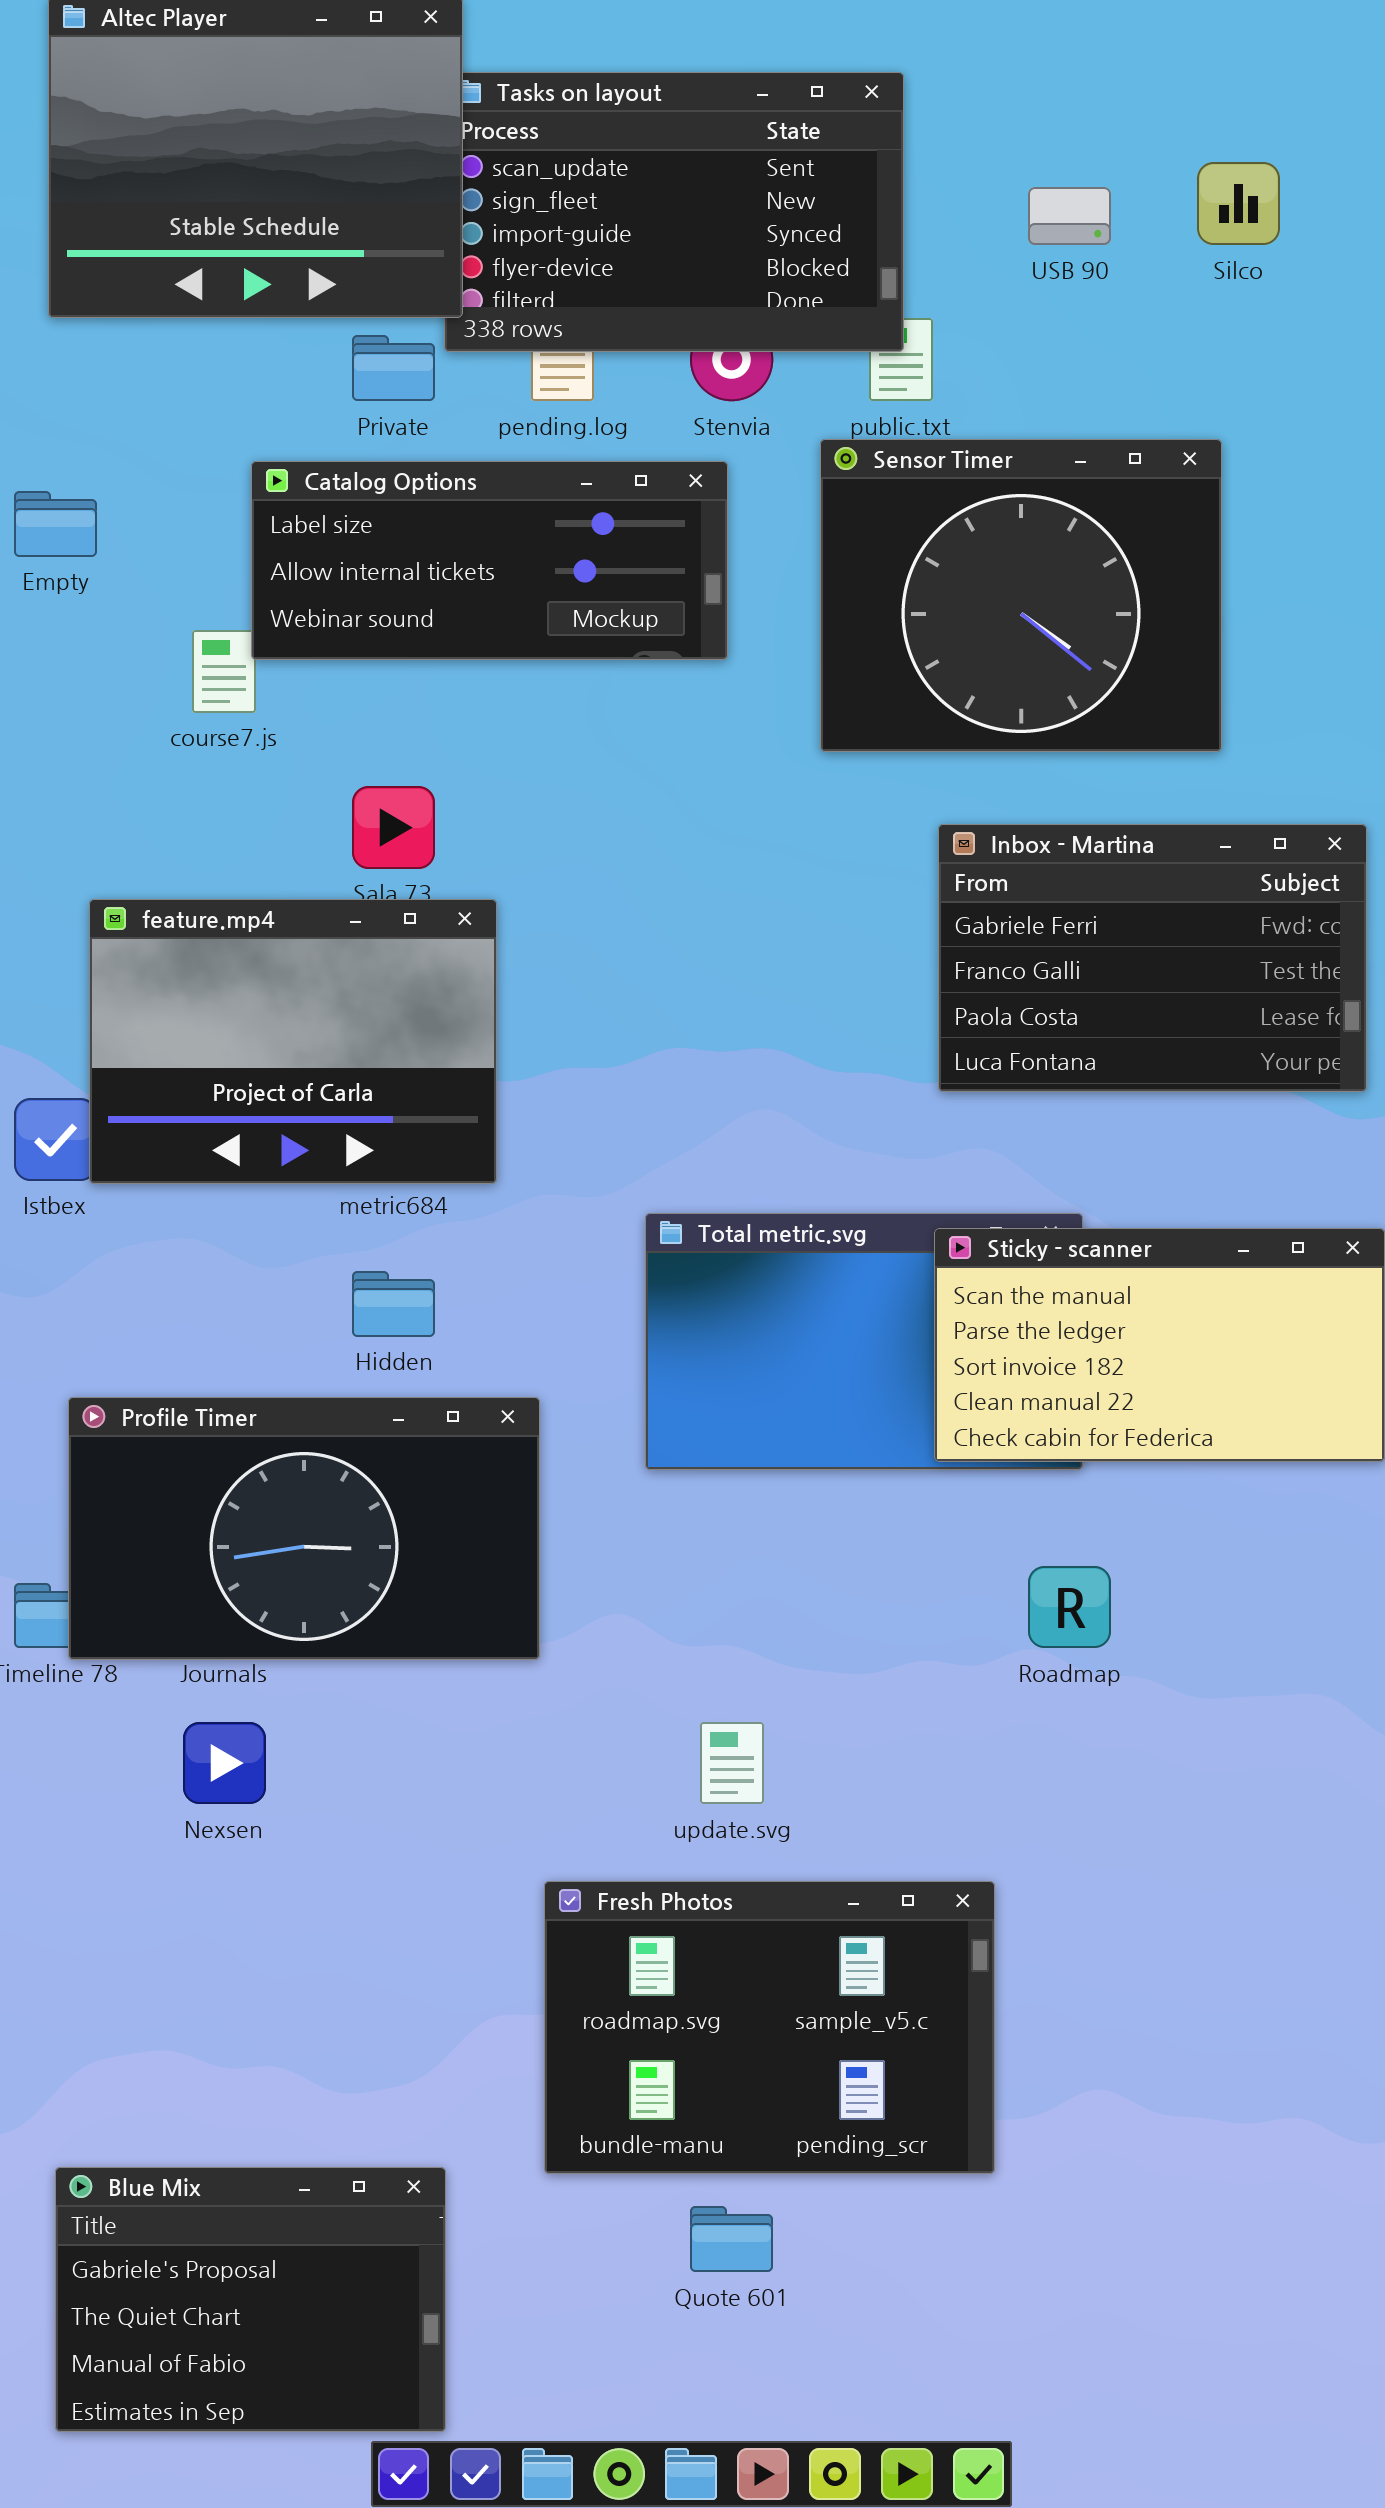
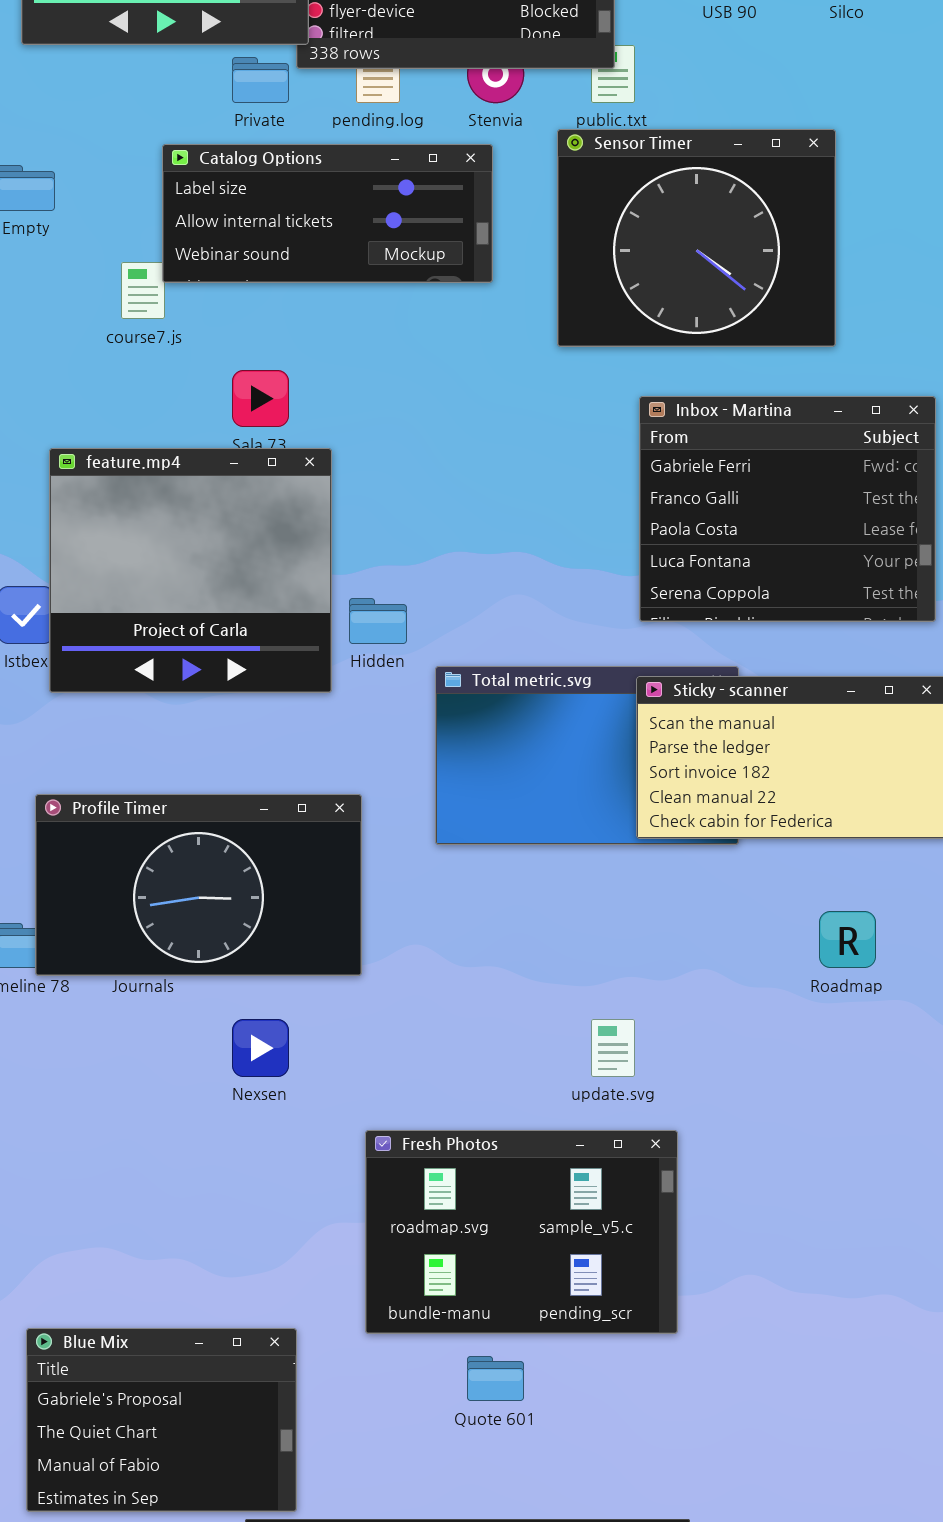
Inbox - Martina: [938,824,1367,1092] -> [639,396,936,622], resized
feature.mp4: [89,899,497,1184] -> [49,448,332,693], resized
Hidden: [352,1271,435,1337] -> [349,598,407,644], moved
Roadmap: [1028,1566,1111,1648] -> [819,911,876,968], moved
Nexsen: [183,1722,266,1804] -> [232,1019,289,1077], moved
update.svg: [700,1722,764,1804] -> [591,1019,635,1077], moved

